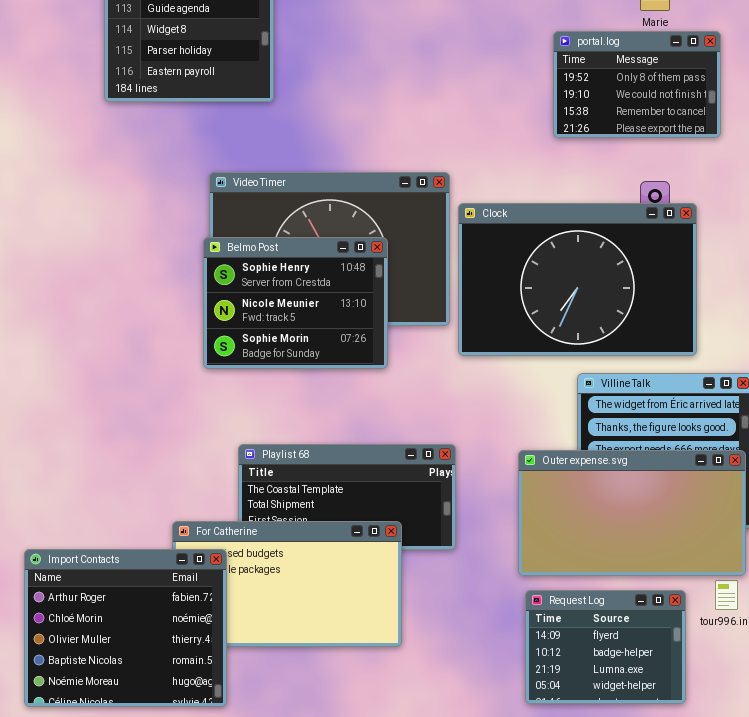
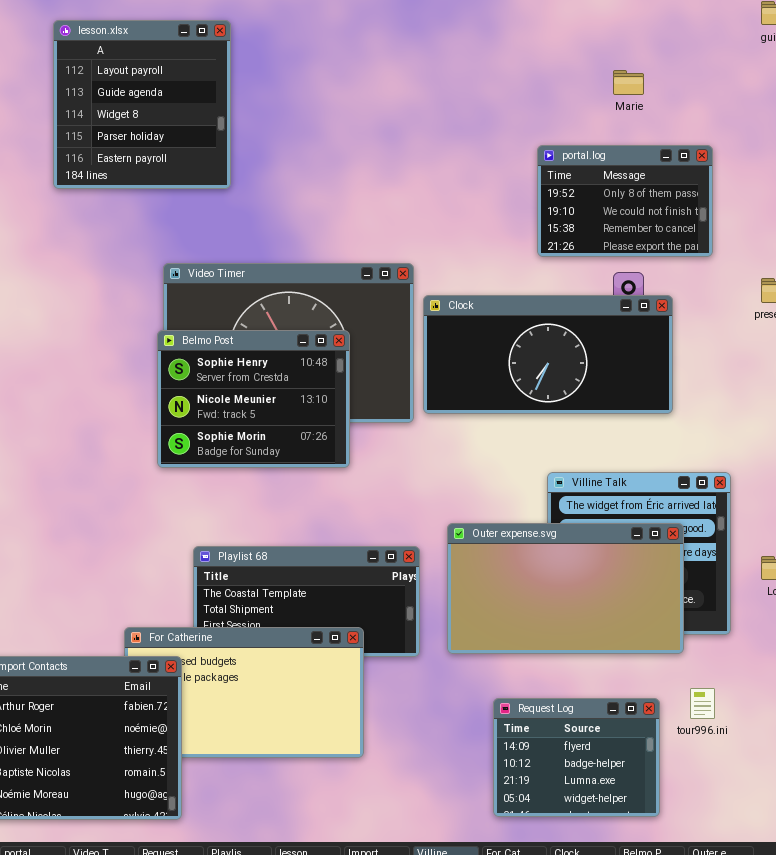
portal.log: [553,31,721,138] -> [537,145,713,257], moved
Clock: [458,203,697,356] -> [423,295,673,414], resized
Outer expense.svg: [518,450,746,576] -> [447,523,684,654], moved

